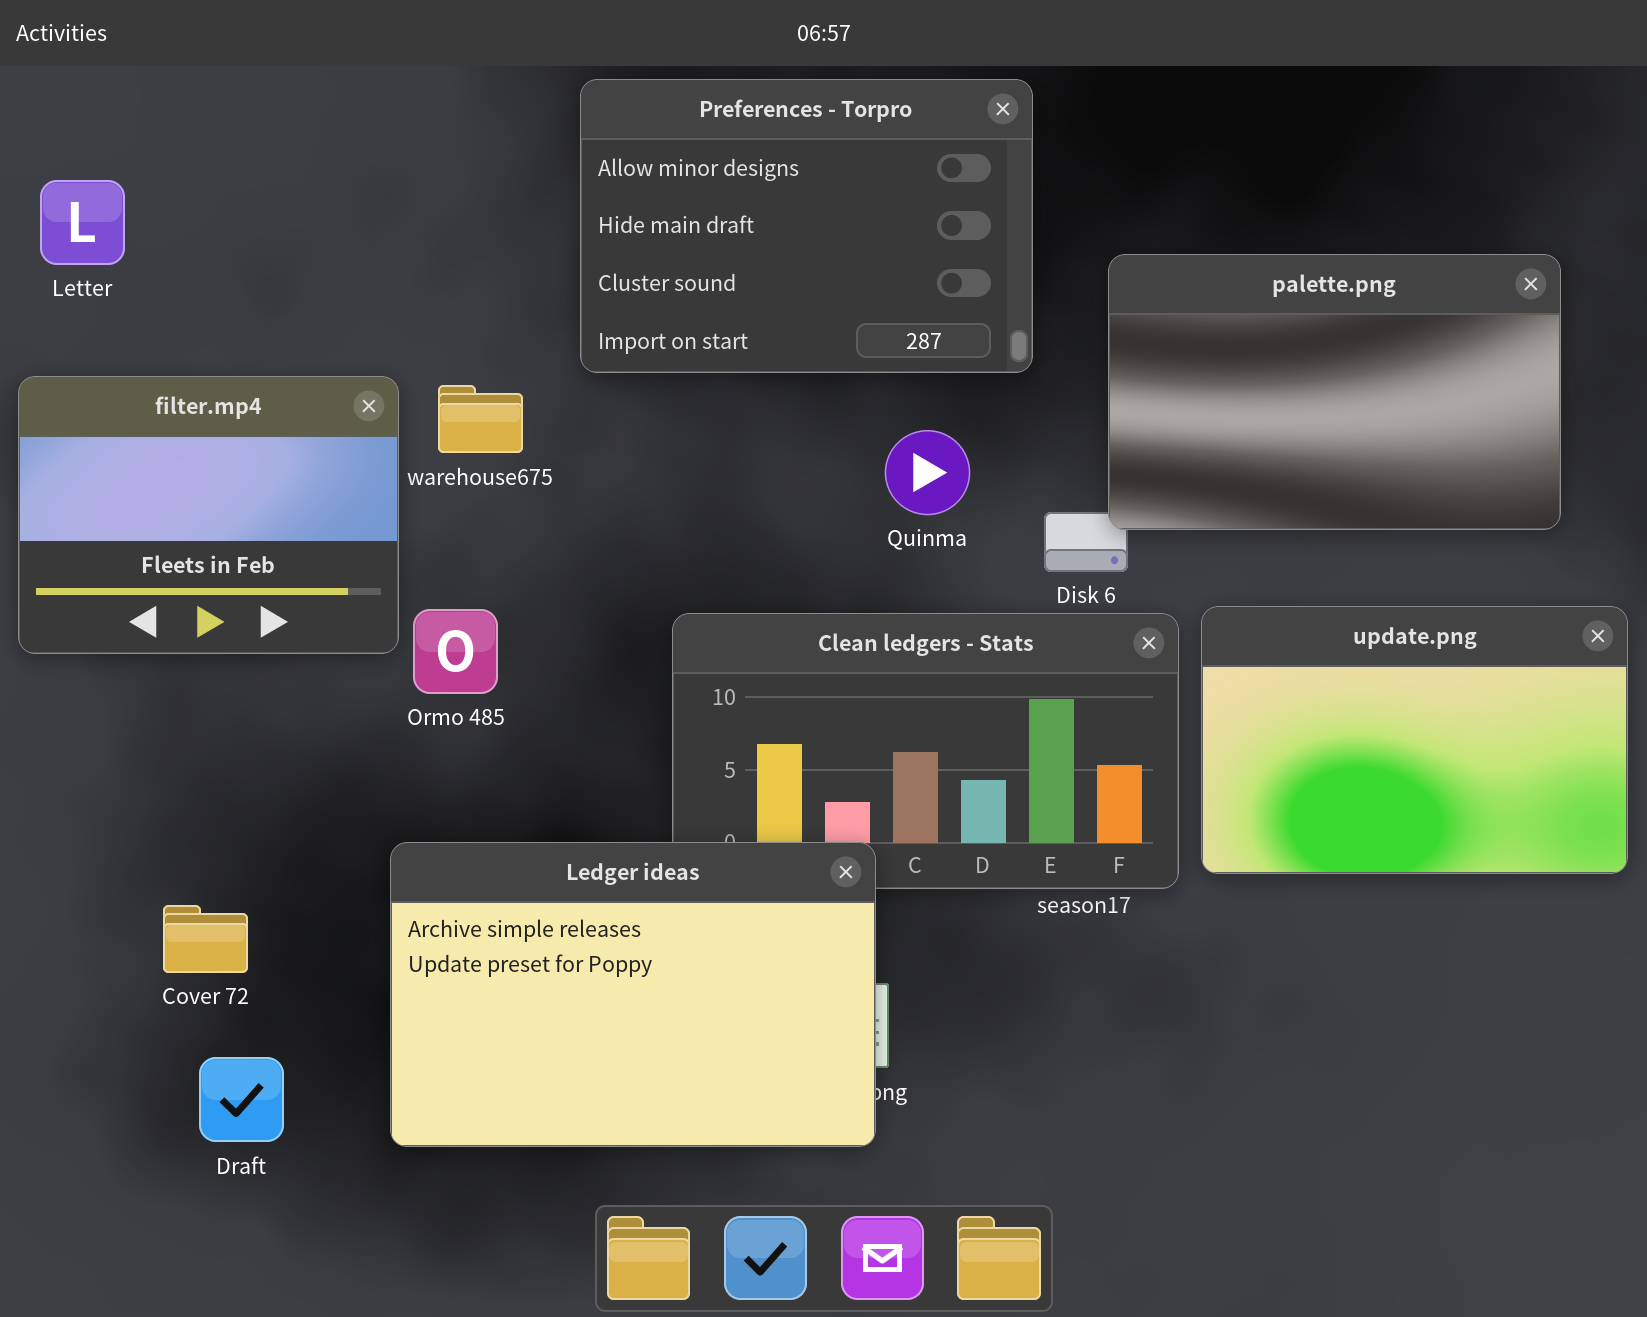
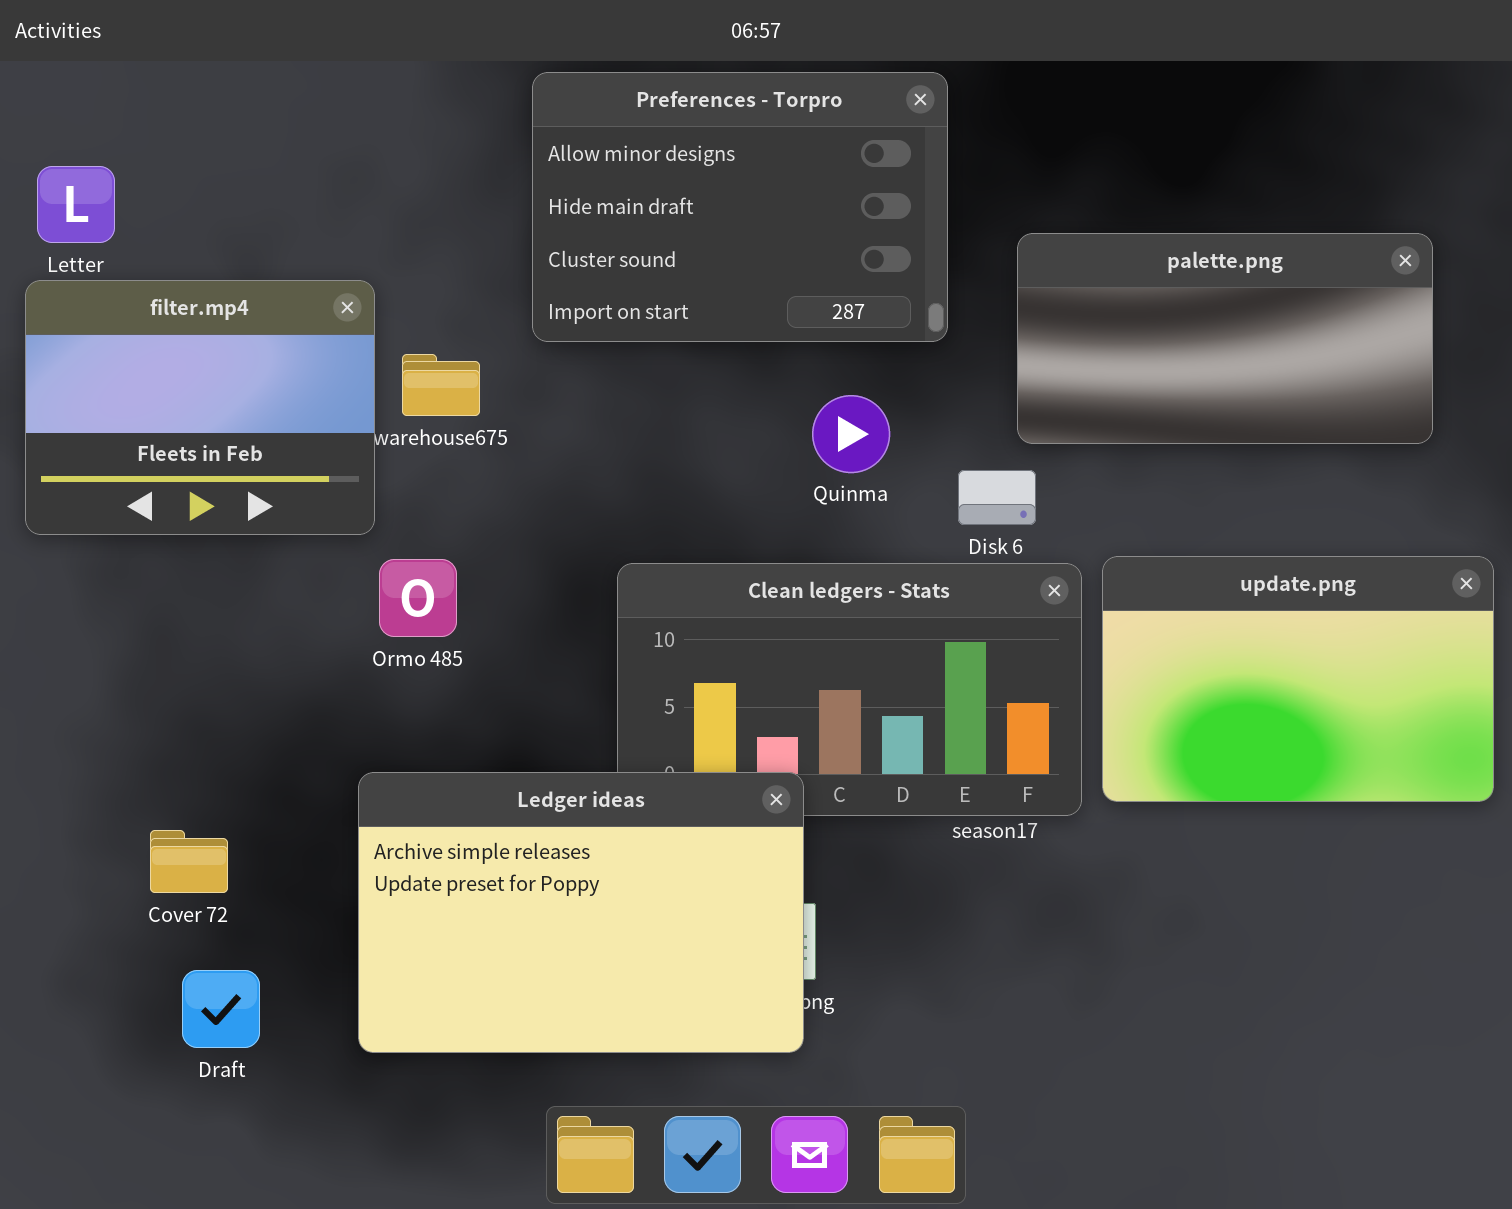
palette.png: [1108,254,1561,530] -> [1017,233,1433,444], resized
filter.mp4: [18,376,399,654] -> [25,280,375,535], moved

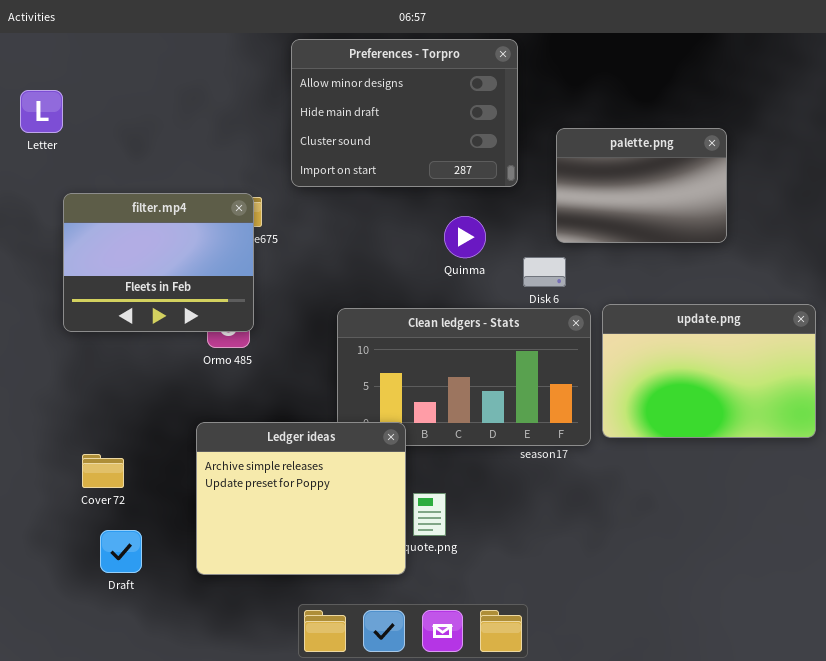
palette.png: [1017,233,1433,444] -> [556,128,727,243], resized
filter.mp4: [25,280,375,535] -> [63,193,254,332], moved
Ledger ideas: [358,772,804,1053] -> [196,422,406,575], resized

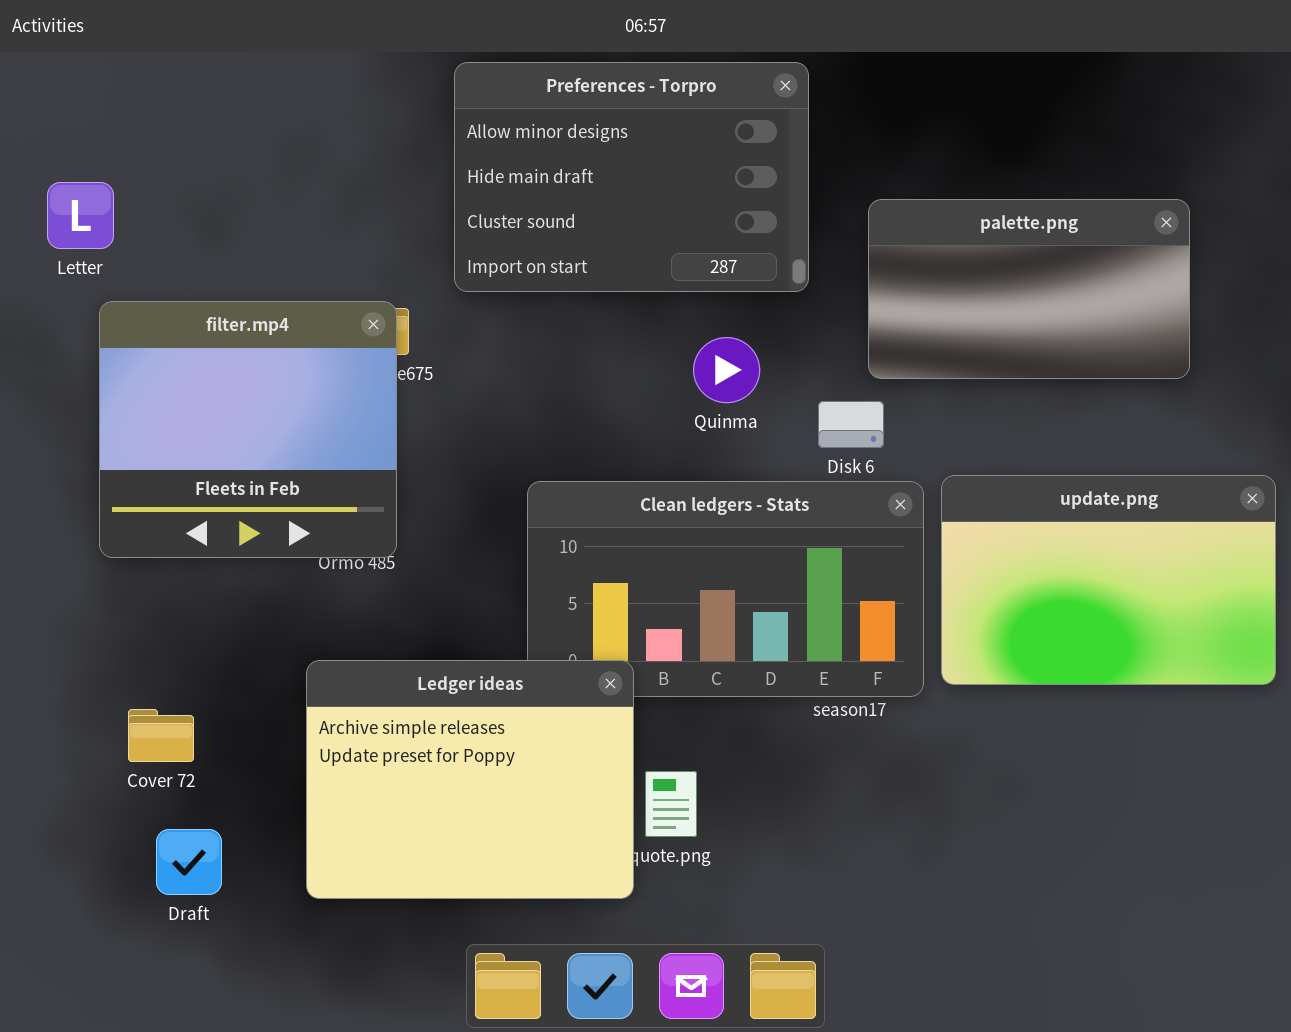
Letter: [20,90,63,133] -> [47,182,114,249], moved
palette.png: [556,128,727,243] -> [868,199,1190,379], resized
filter.mp4: [63,193,254,332] -> [99,301,397,558], resized

